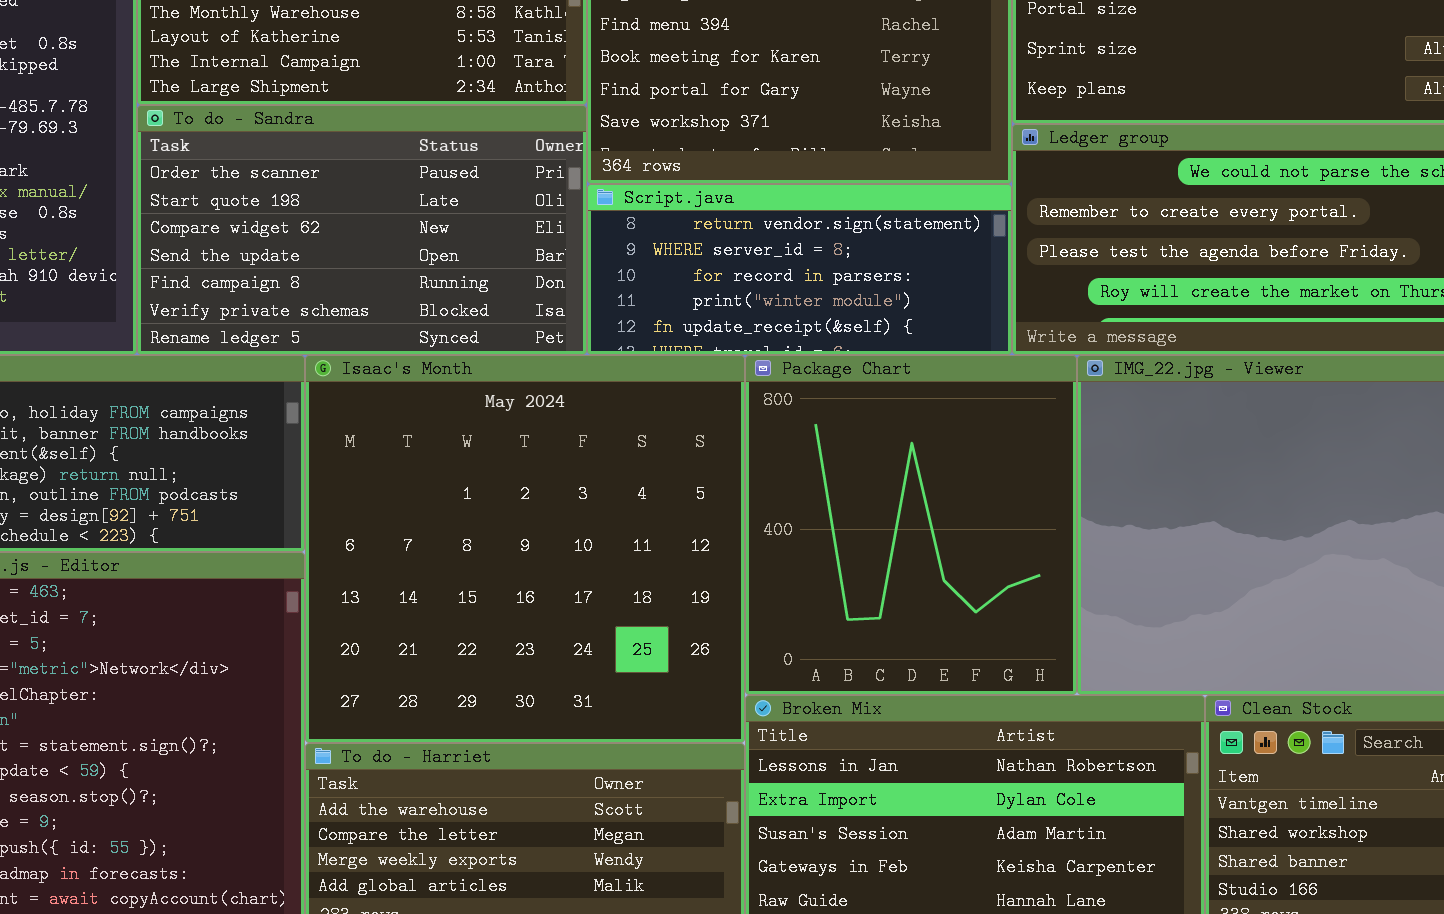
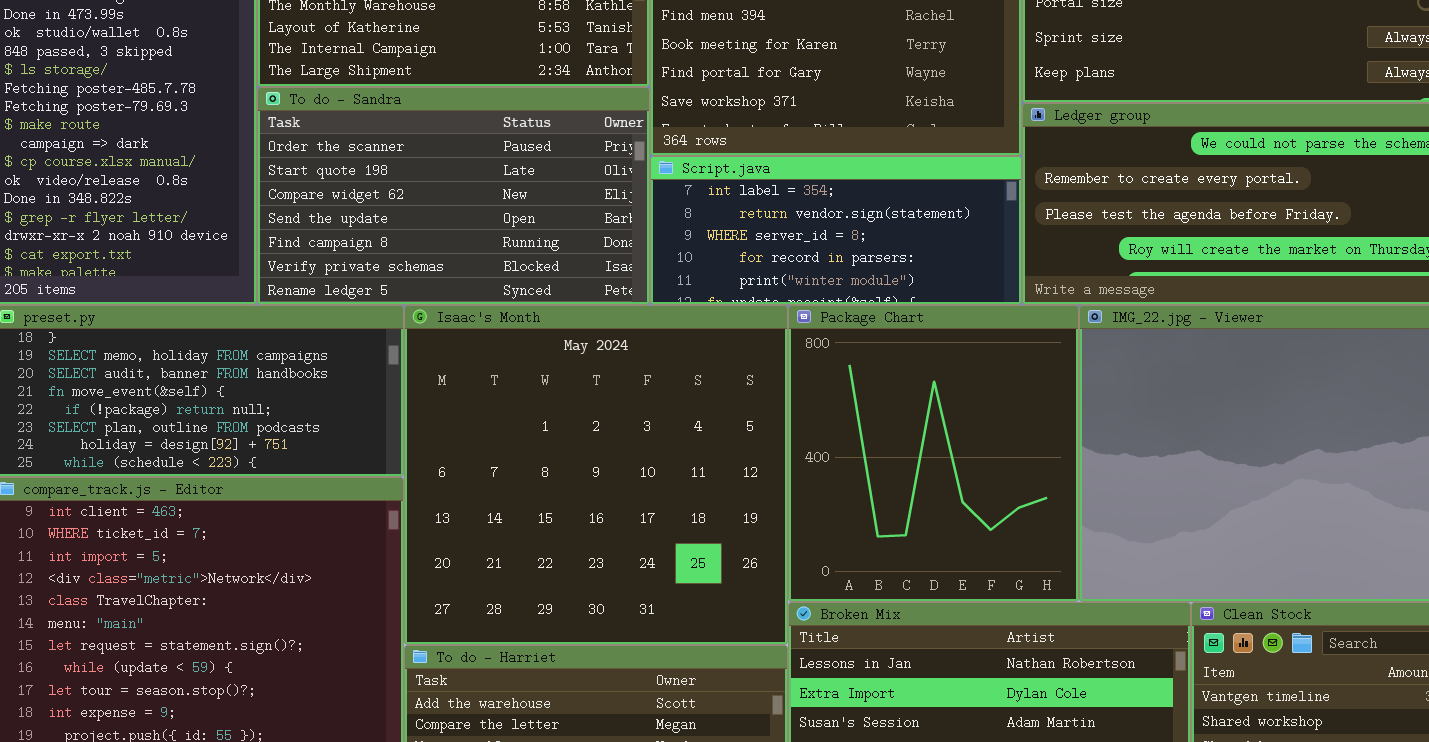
Script.java: [587,184,1012,355] -> [650,156,1022,305], scrolled up 1 row

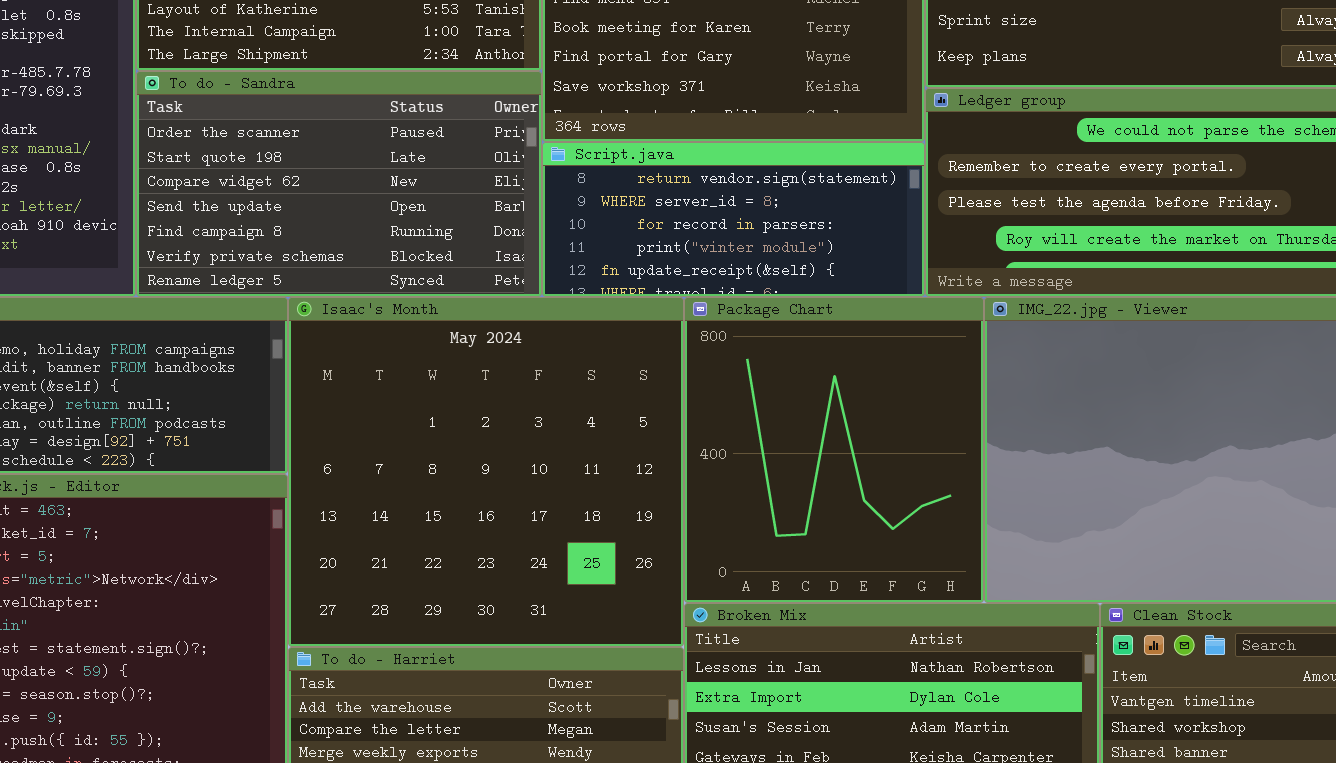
Script.java: [650,156,1022,305] -> [542,142,925,297], scrolled down 1 row

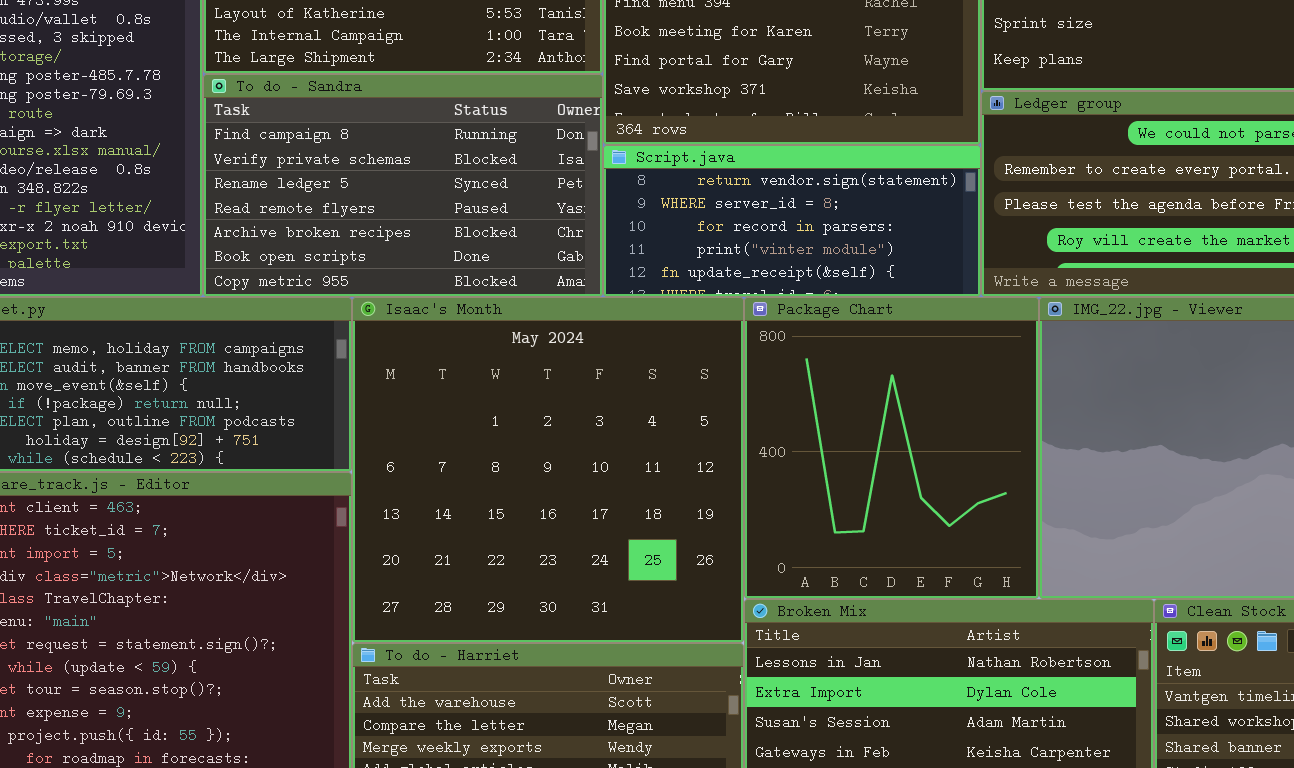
To do - Sandra: [136,71,542,297] -> [203,74,603,297], scrolled down 4 rows

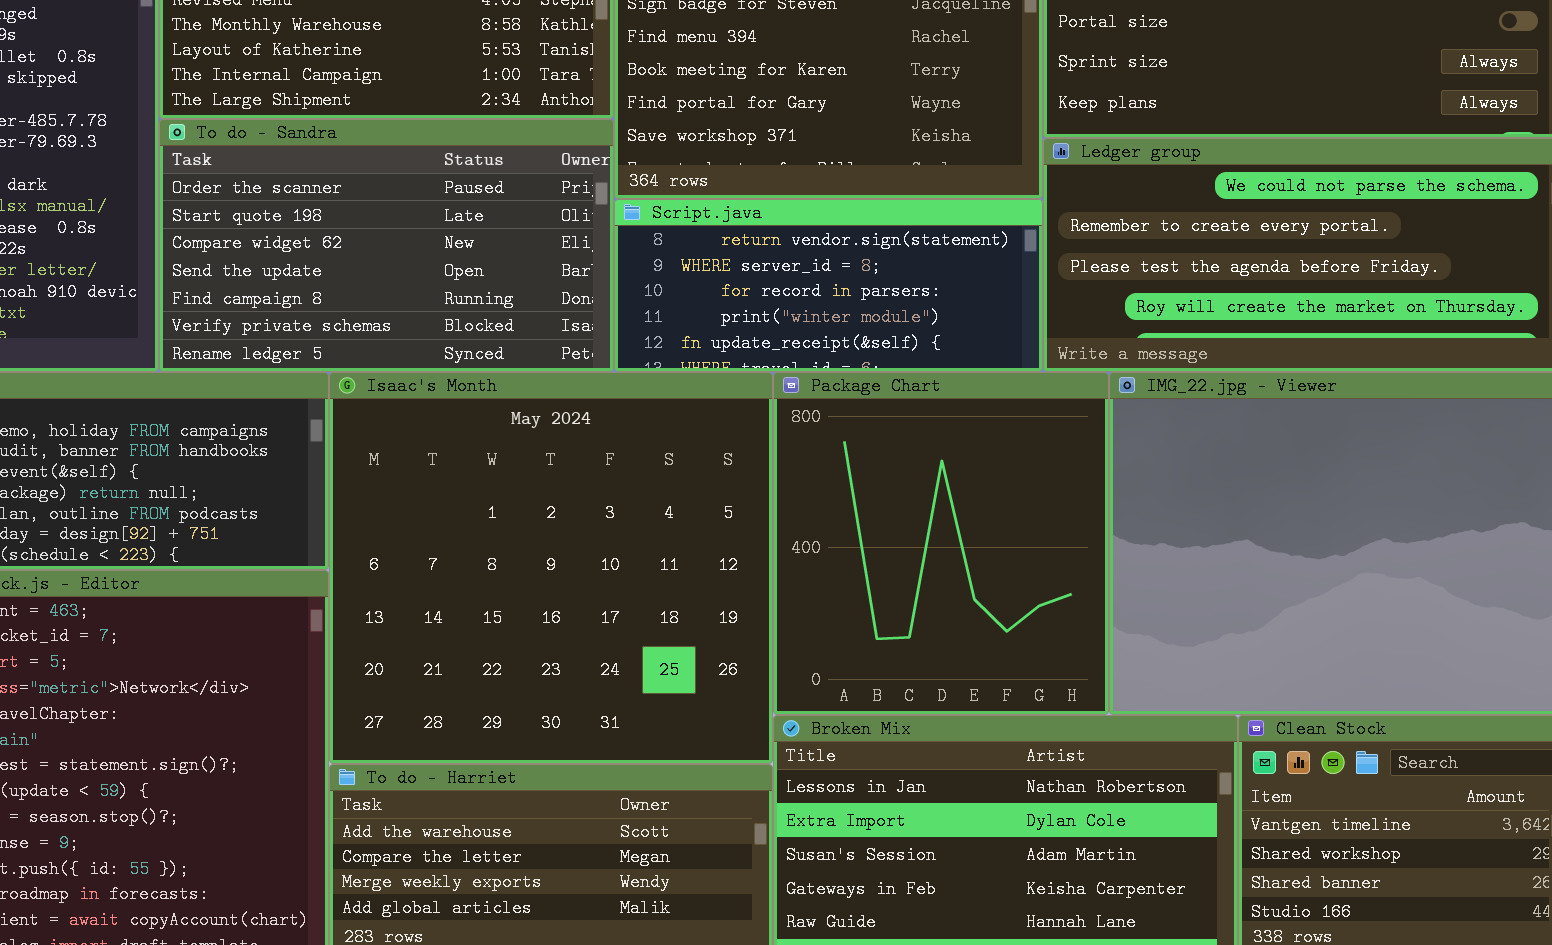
To do - Sandra: [203,74,603,297] -> [159,119,614,372], scrolled up 4 rows

